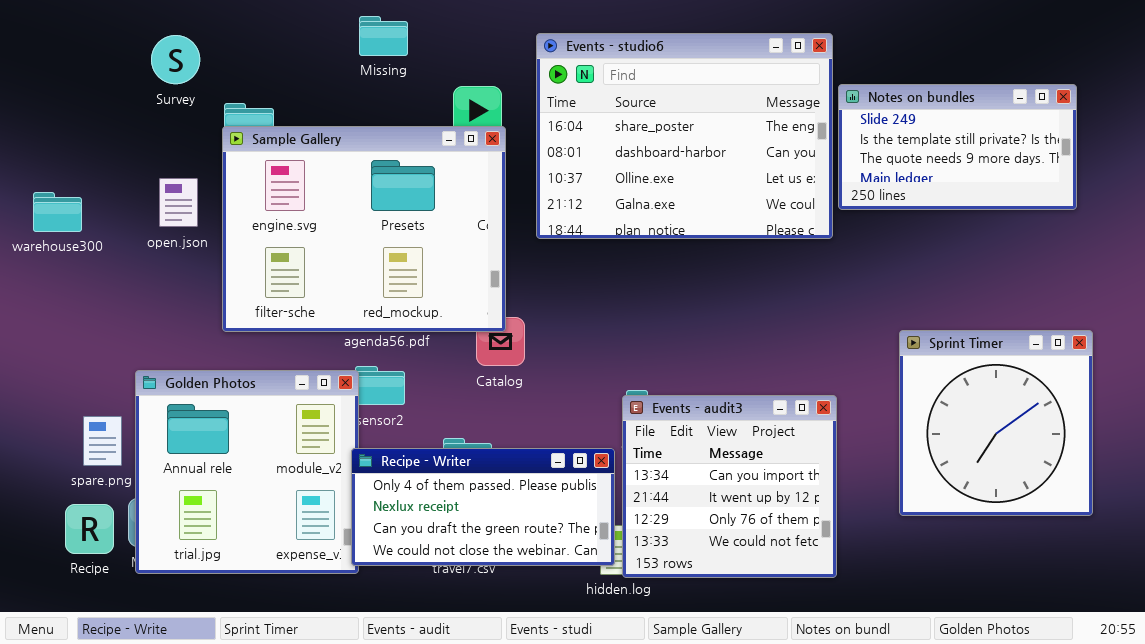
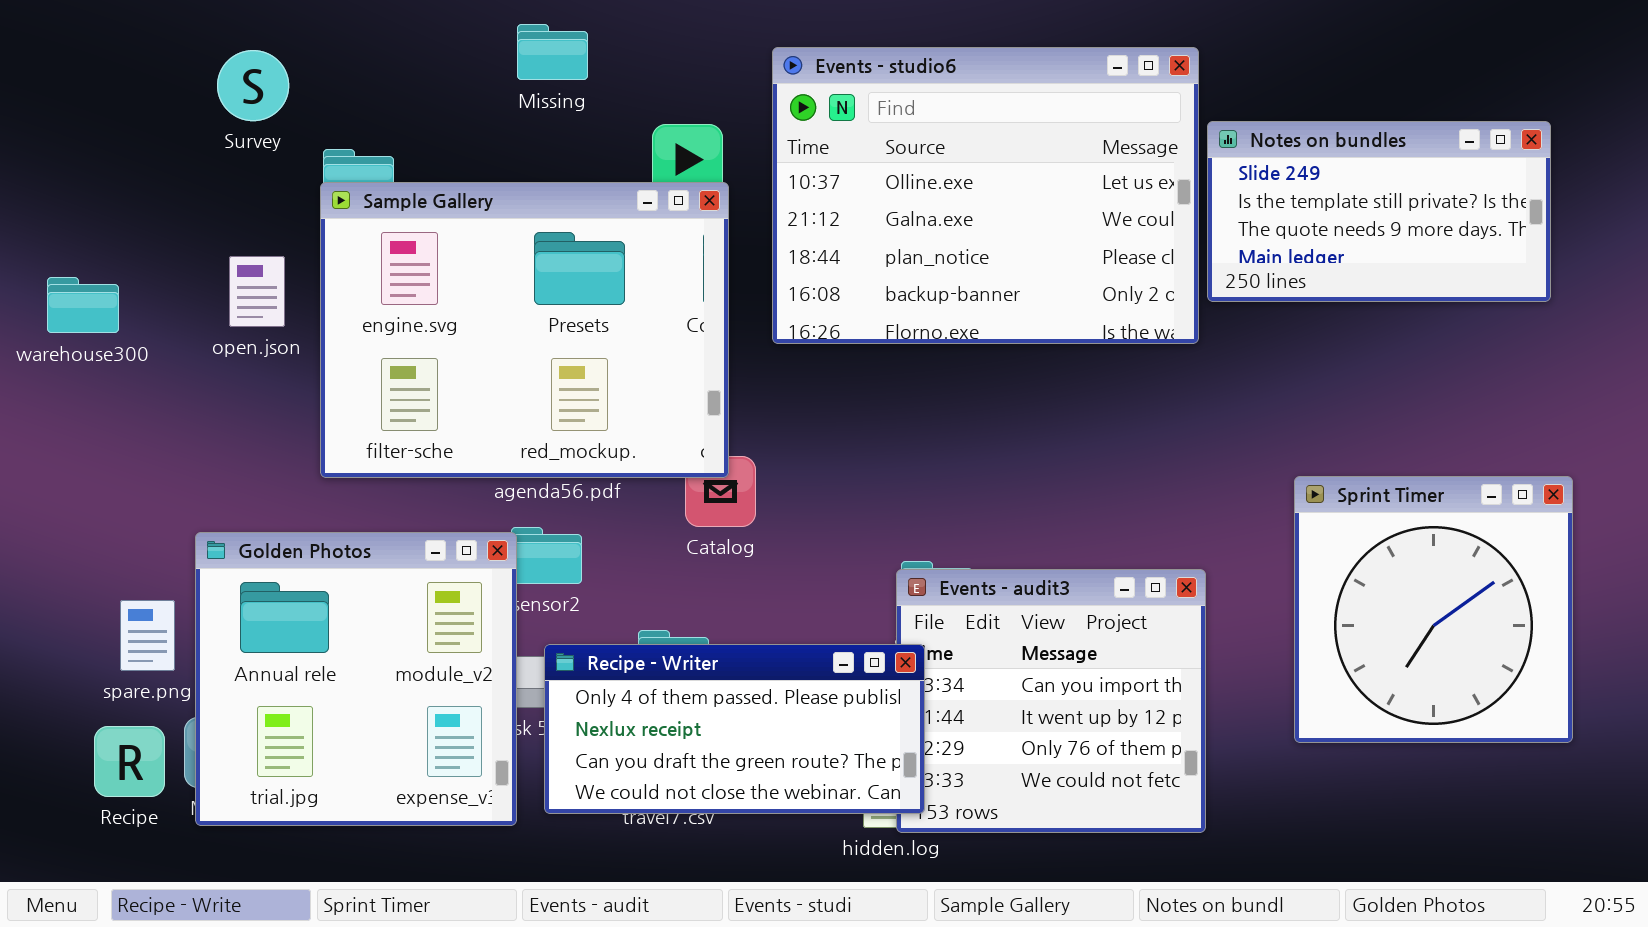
Events - studio6: [536,33,833,239] -> [772,47,1199,344], scrolled down 2 rows
Recipe - Writer: [351,448,615,566] -> [544,644,925,814], moved

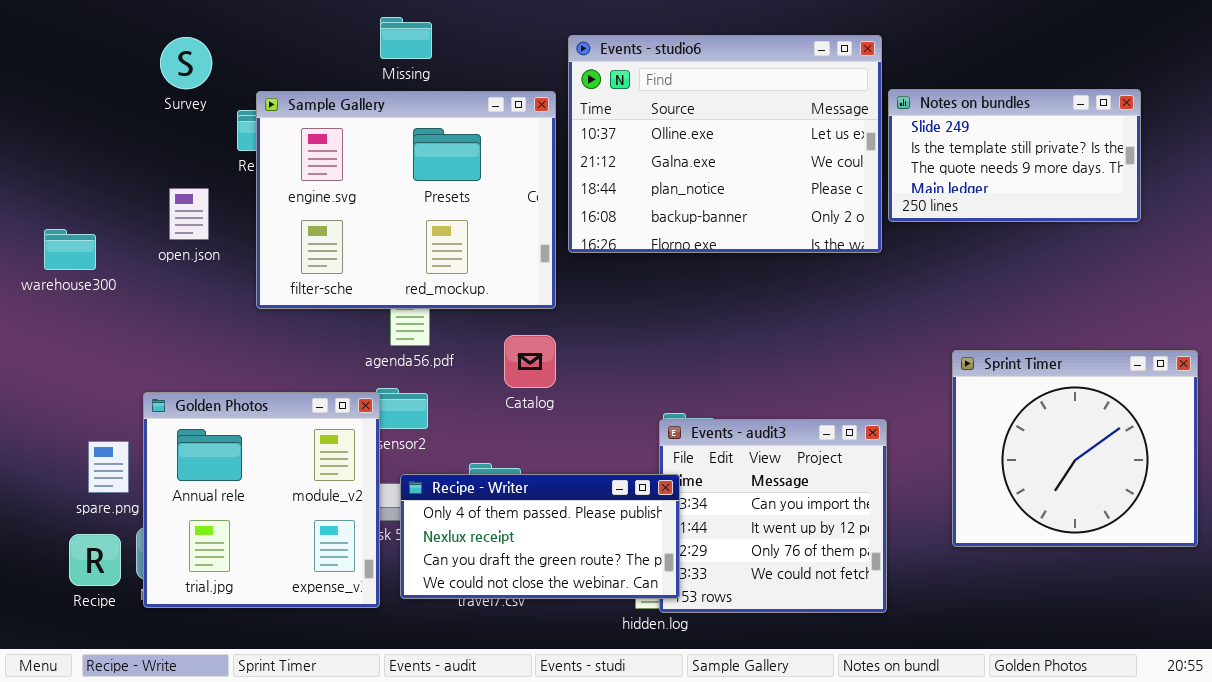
Sample Gallery: [320,182,729,478] -> [256,91,556,309], moved
warehouse300: [47,277,119,333] -> [44,229,96,270], moved
Sprint Timer: [1294,476,1573,743] -> [952,350,1198,547], resized

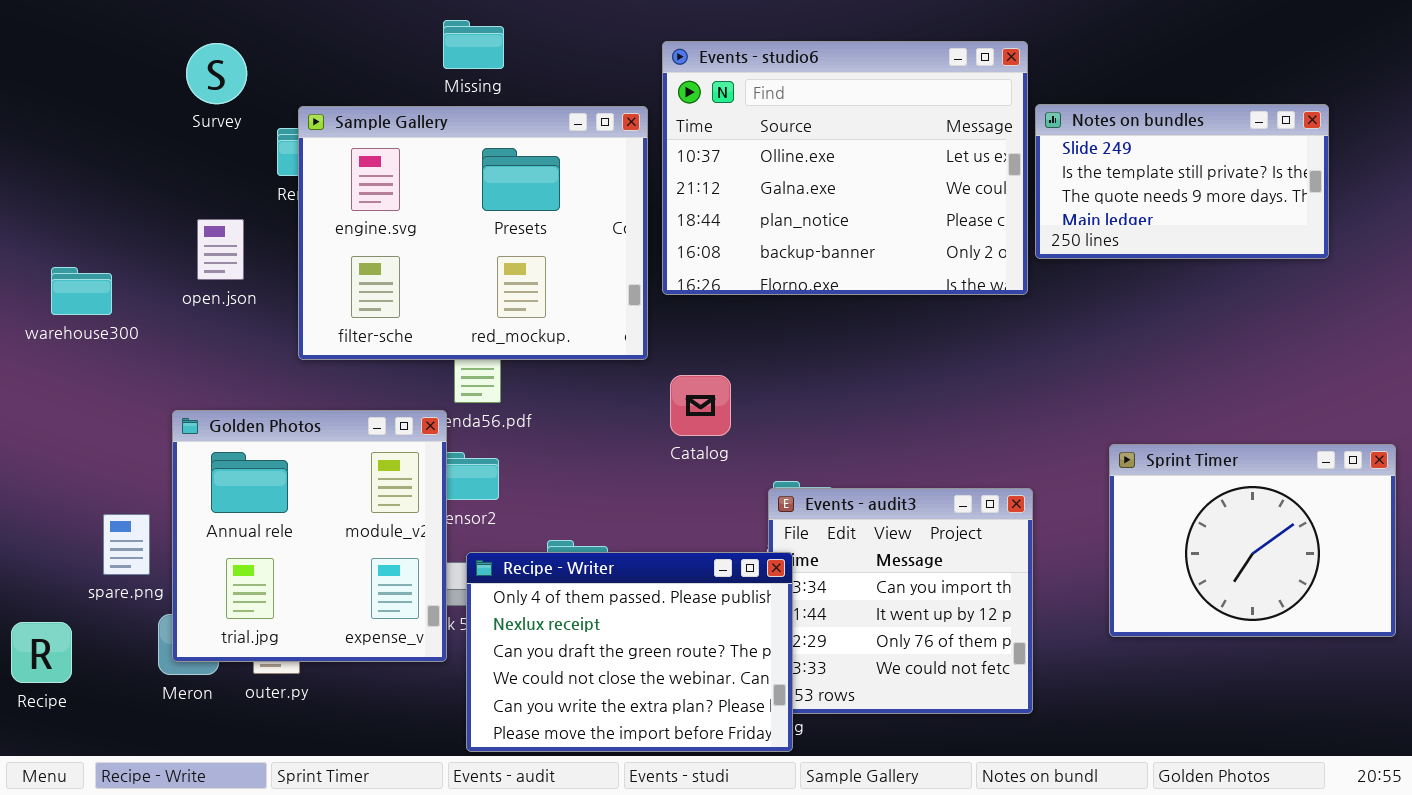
Catalog: [504,335,556,388] -> [670,375,731,436], moved
Sprint Timer: [952,350,1198,547] -> [1109,444,1396,637], resized
Golden Photos: [143,392,380,608] -> [172,410,447,662], moved
Recipe - Writer: [400,474,680,599] -> [466,552,793,752], resized
Recipe: [69,534,121,586] -> [11,622,72,683], moved

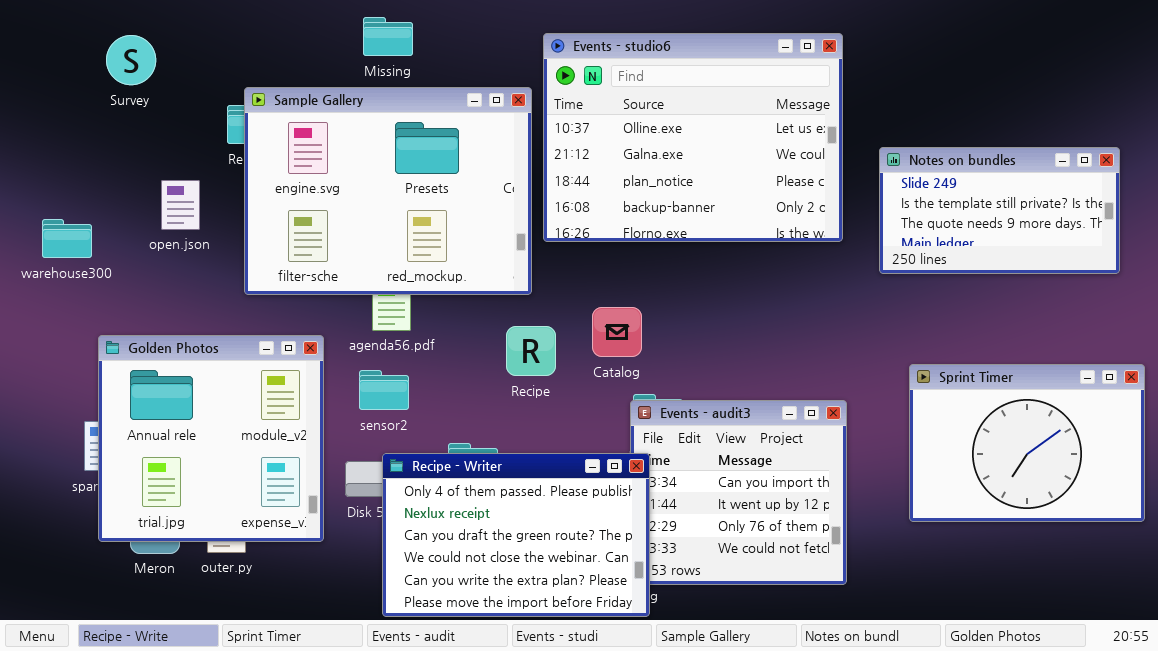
Survey: [186,43,247,104] -> [106,35,156,85], moved
Notes on bundles: [1035,104,1329,259] -> [879,147,1120,274], moved
Catalog: [670,375,731,436] -> [592,307,642,357], moved
Golden Photos: [172,410,447,662] -> [98,335,324,542], moved
Recipe: [11,622,72,683] -> [506,326,556,376], moved

